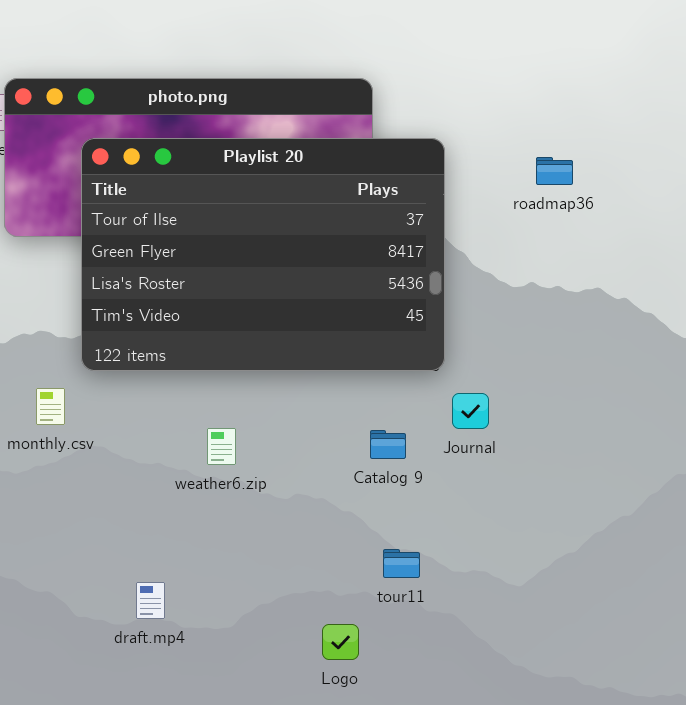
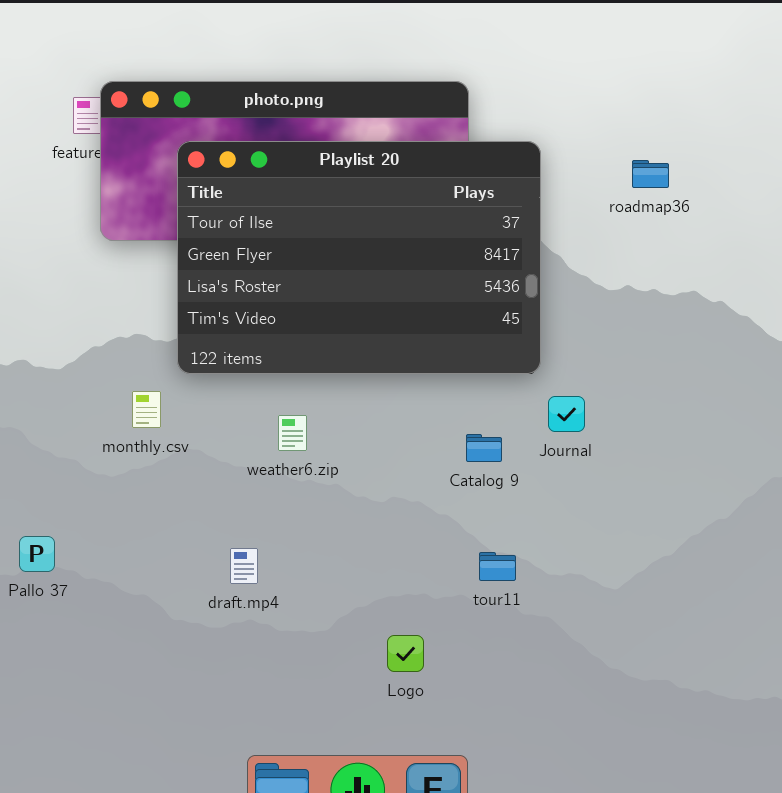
weather6.zip: [207,428,236,465] -> [278,415,307,451], moved
draft.mp4: [136,582,165,619] -> [230,548,258,584], moved
Logo: [322,624,359,660] -> [387,635,424,672], moved

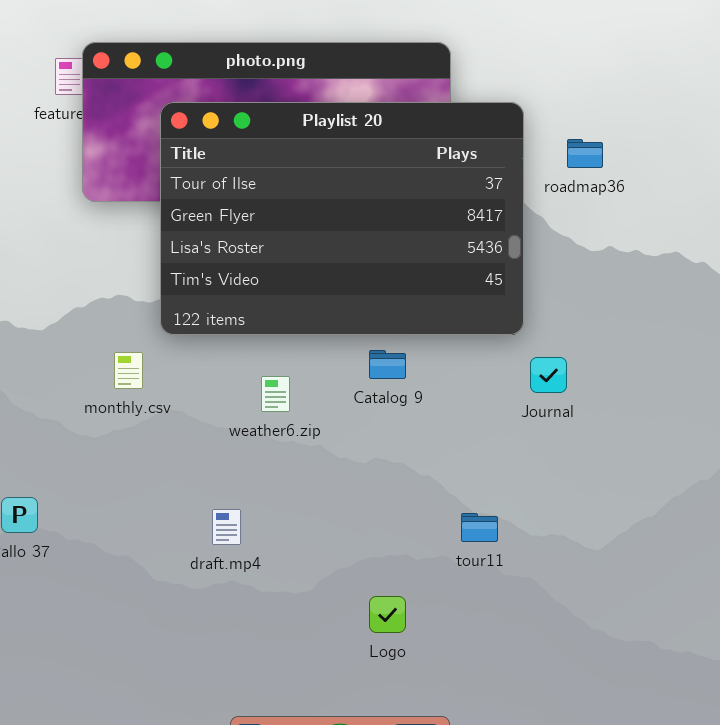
roadmap36: [632,160,669,188] -> [567,139,603,168], moved
Catalog 9: [466,434,502,462] -> [369,350,406,379], moved

